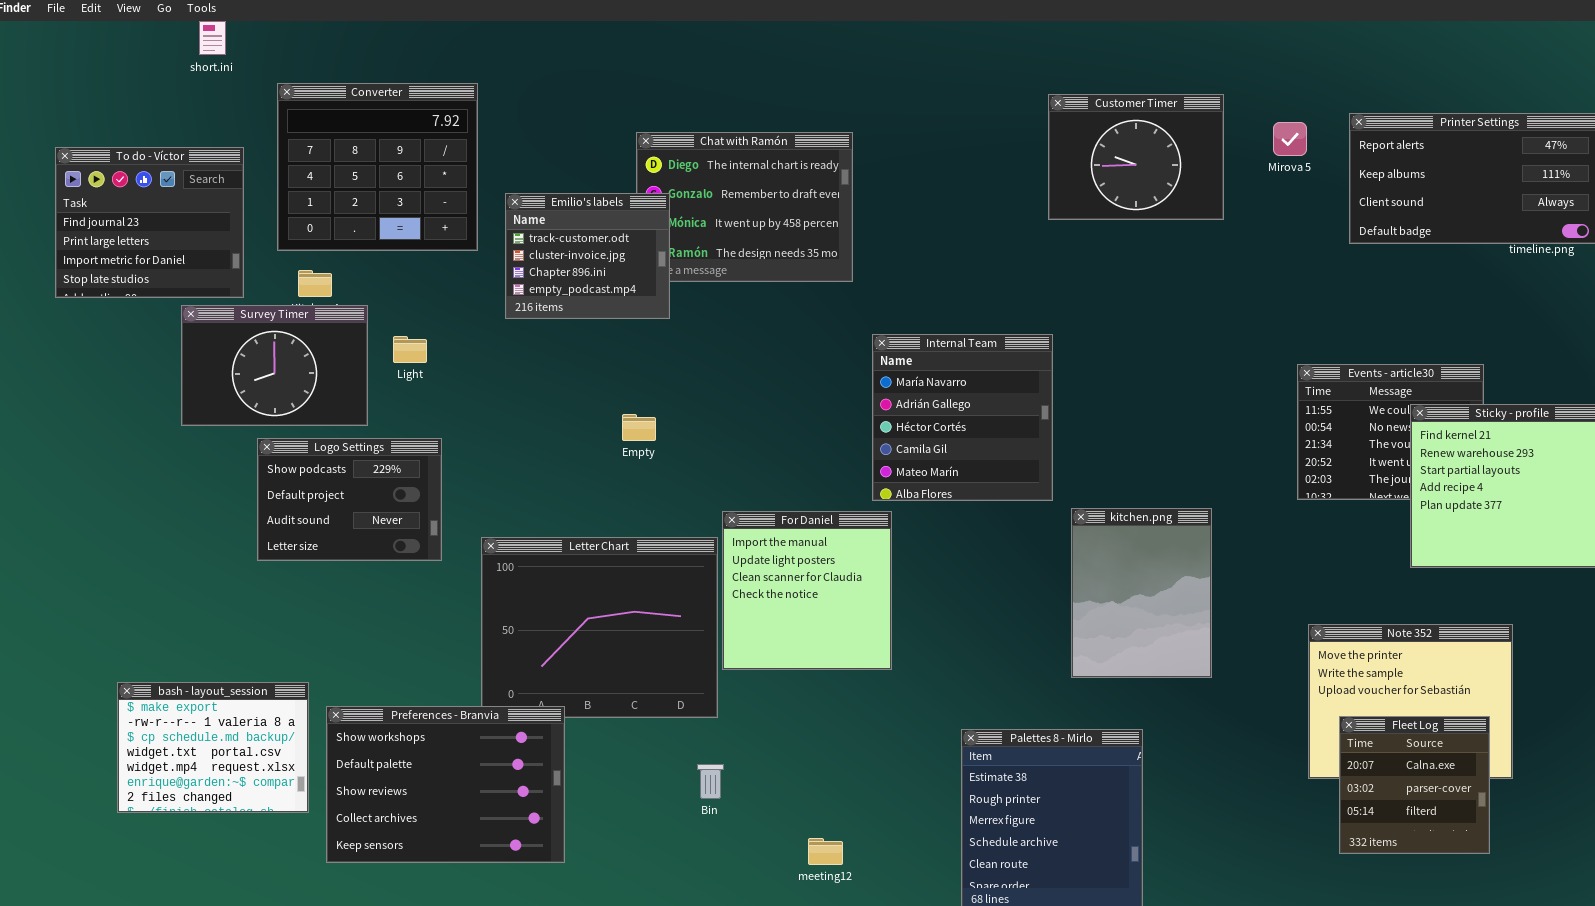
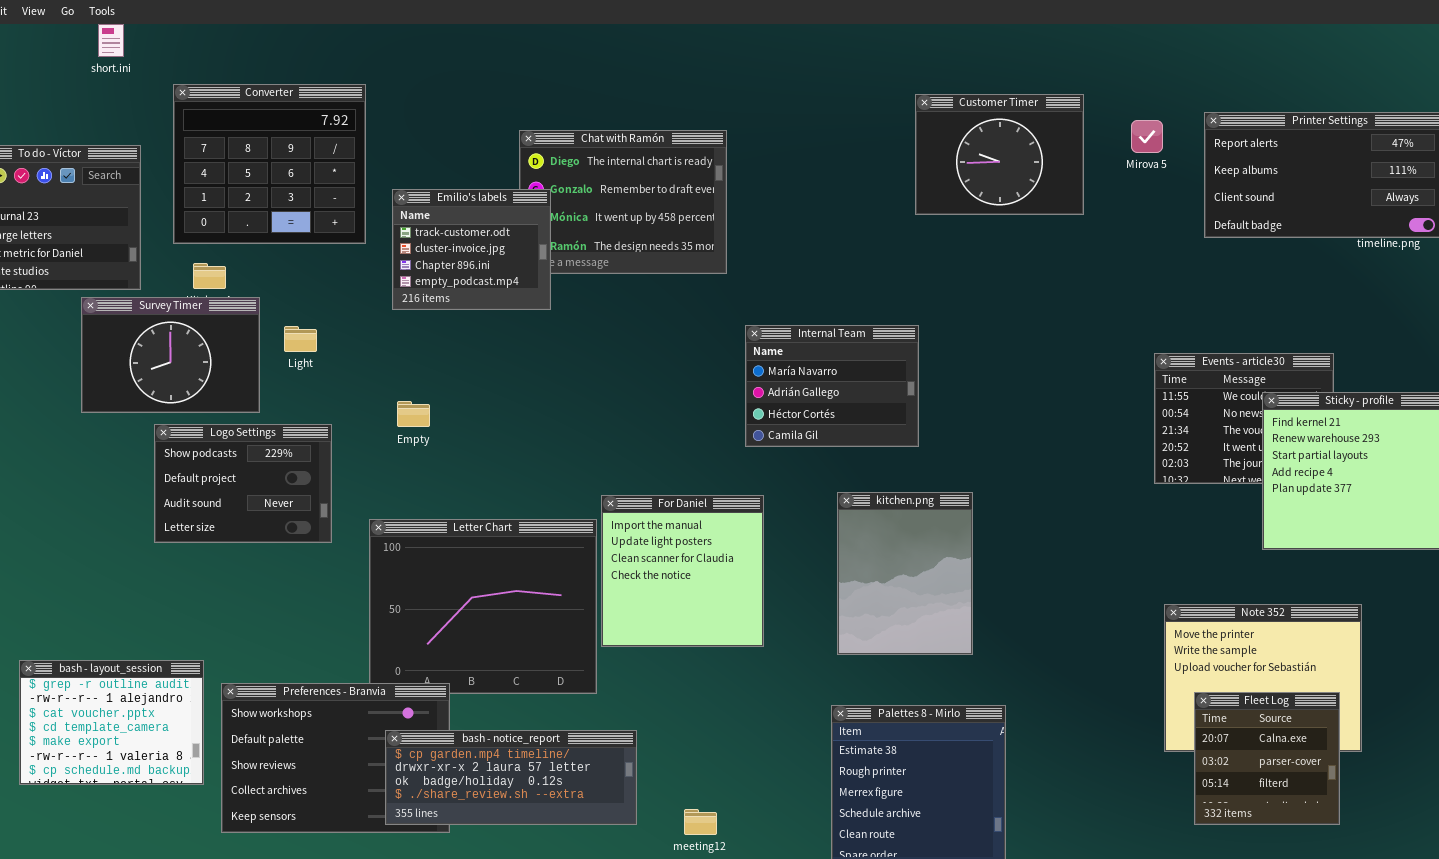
Internal Team: [872,334,1053,501] -> [745,325,919,447], resized
Empty: [622,414,656,441] -> [397,401,430,427], moved
kitchen.png: [1071,508,1212,678] -> [837,492,973,655], moved
bash - layout_session: [117,682,309,813] -> [19,660,204,785], scrolled up 4 rows
bash - notice_report: none -> [385,730,637,825], opened

